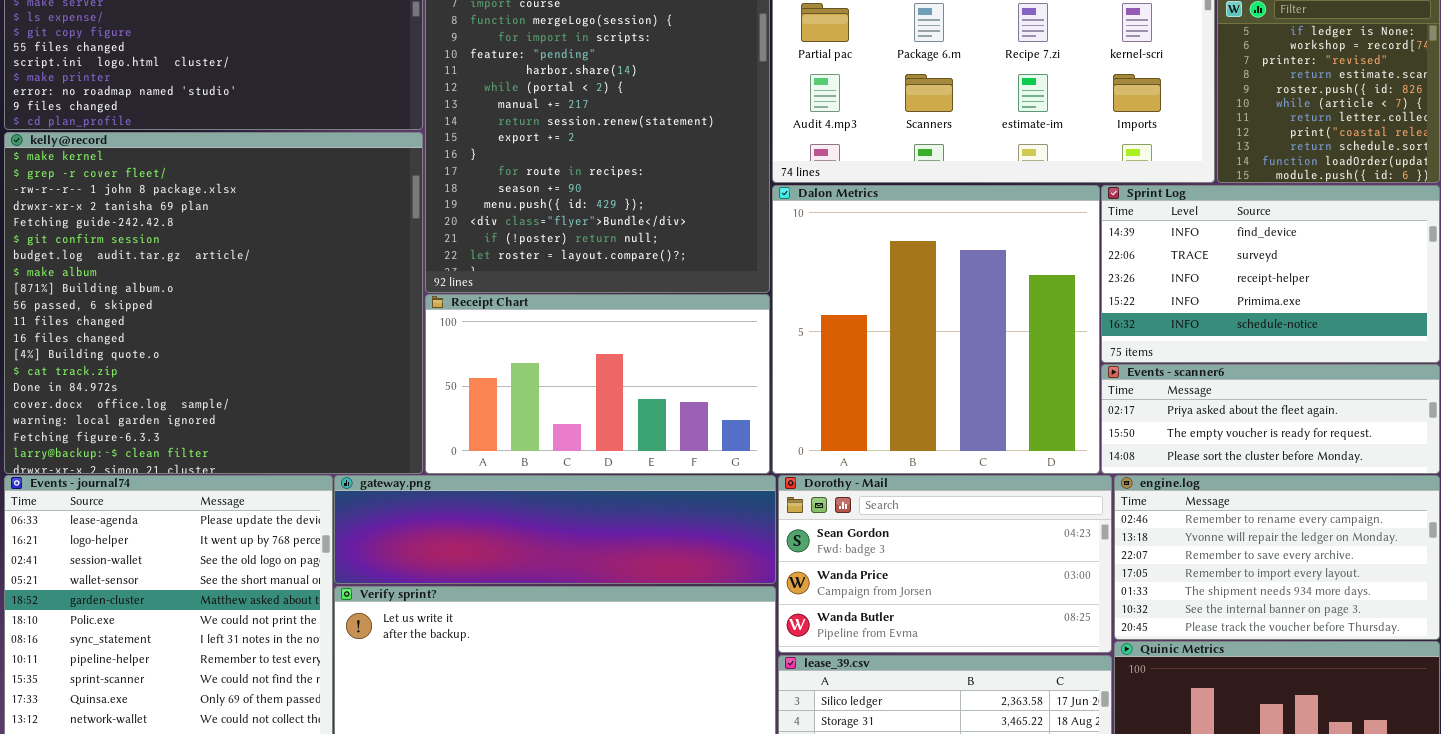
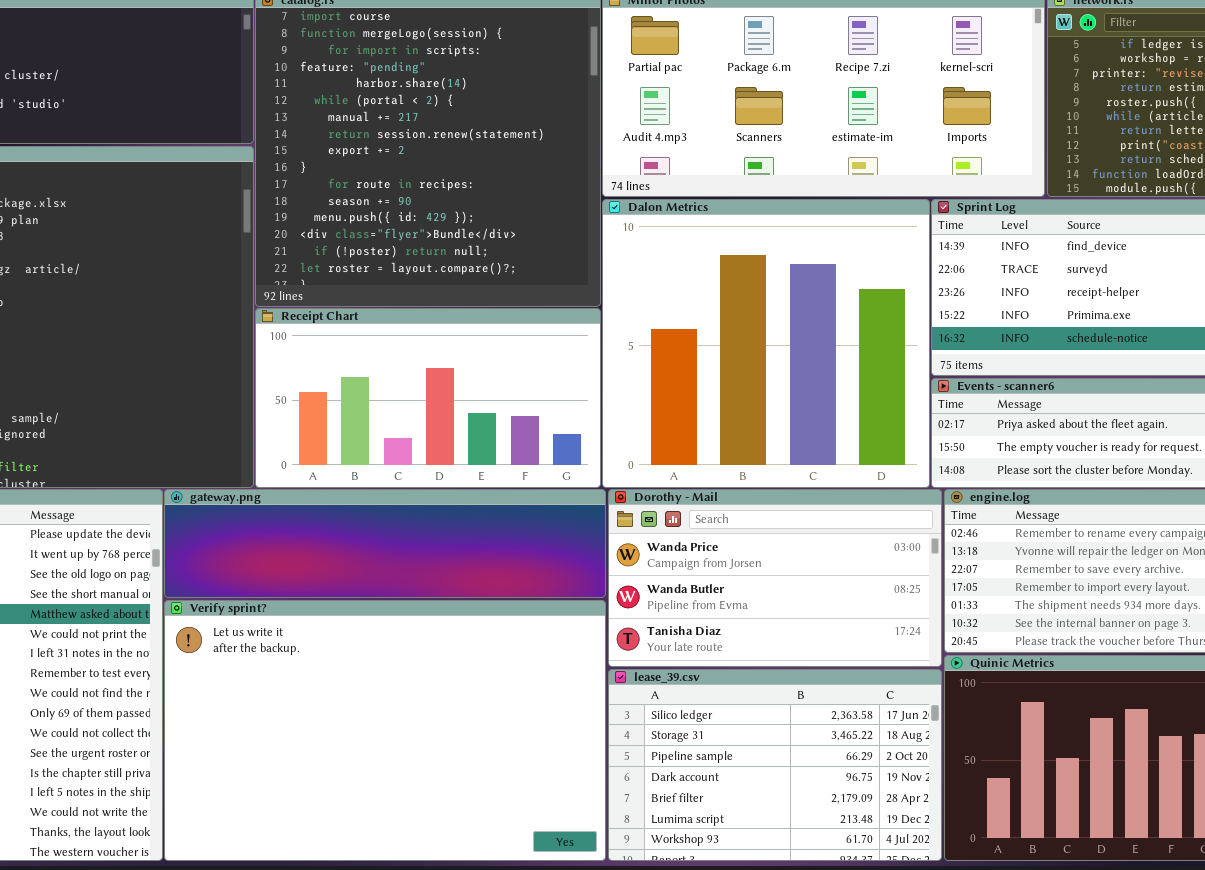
Dorothy - Mail: [778,475,1112,653] -> [608,489,942,667], scrolled down 1 row

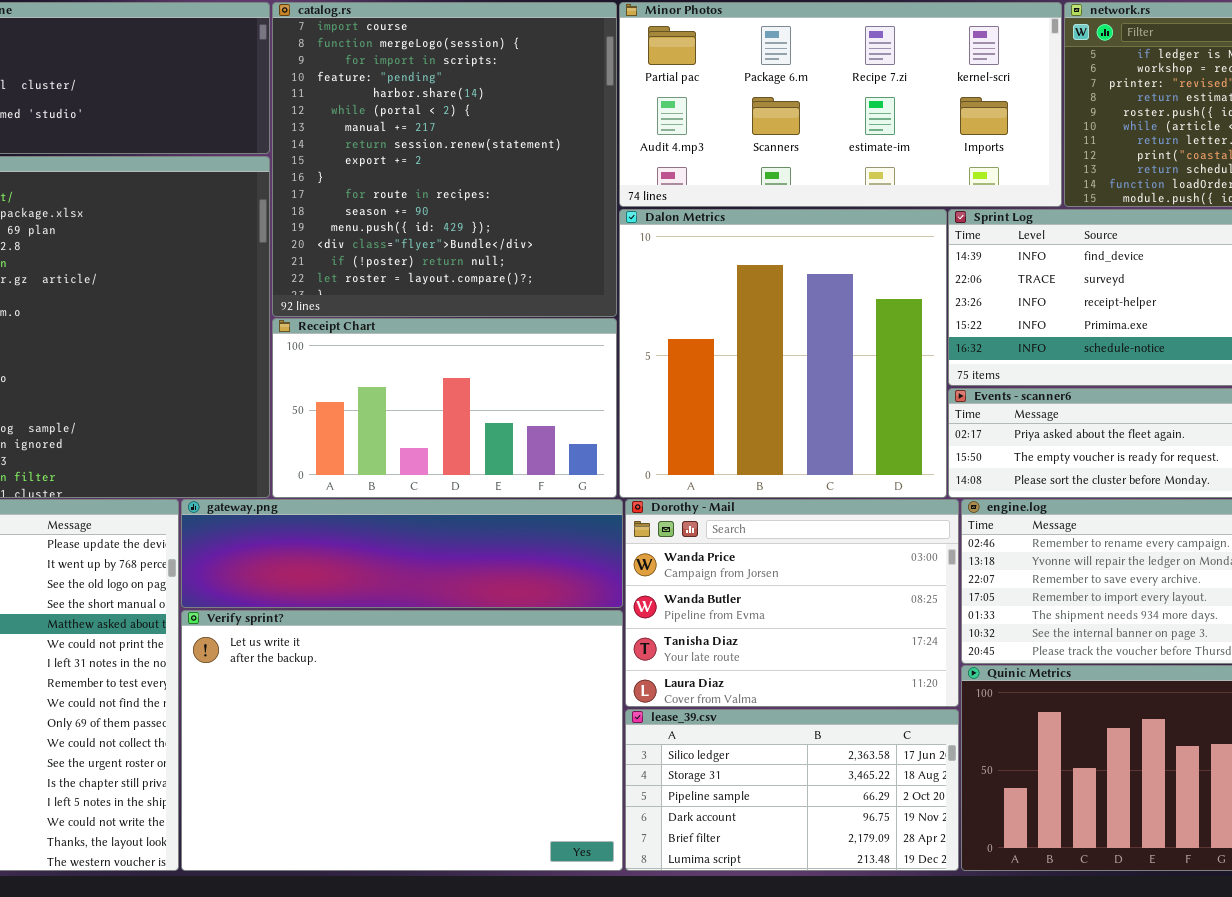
Dorothy - Mail: [608,489,942,667] -> [625,499,959,707], resized
lease_39.csv: [608,669,942,861] -> [625,709,959,871], resized

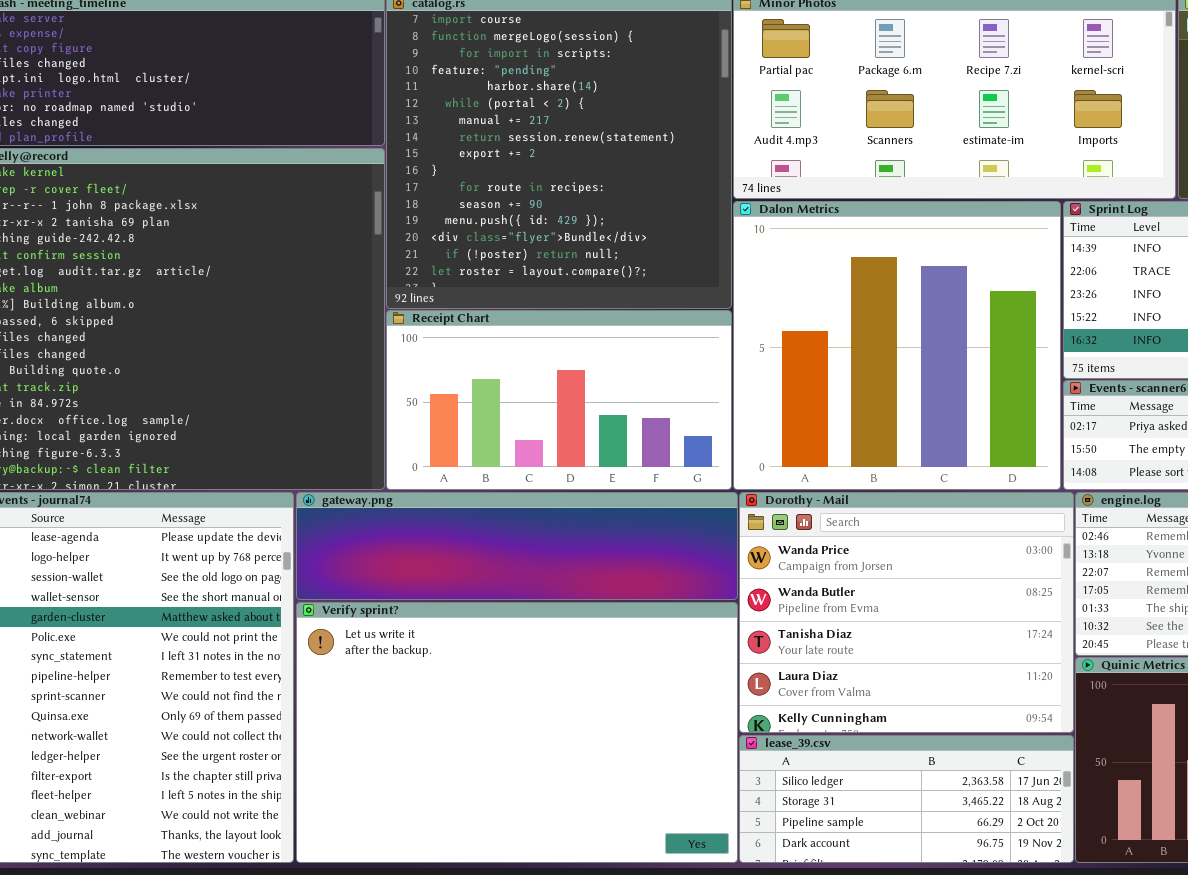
Dorothy - Mail: [625,499,959,707] -> [739,492,1074,733], resized
lease_39.csv: [625,709,959,871] -> [739,735,1074,863], resized

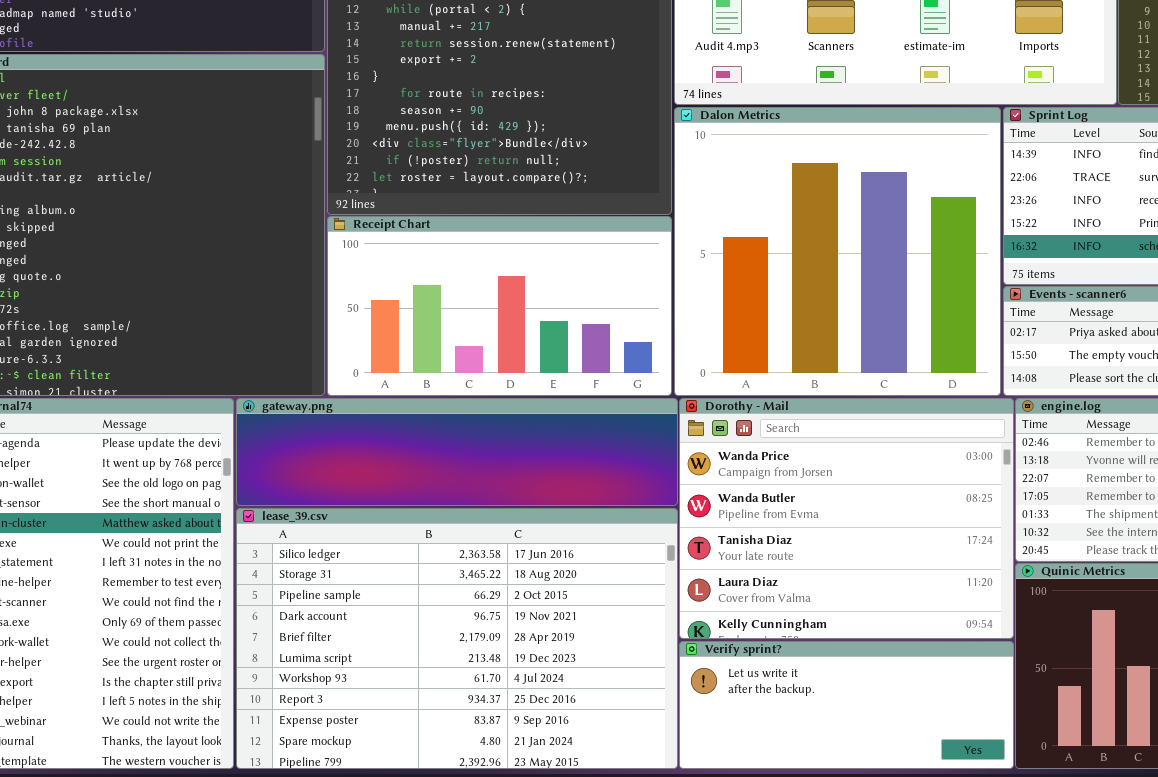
Verify sprint?: [296,602,738,863] -> [679,641,1014,769], moved, resized
lease_39.csv: [739,735,1074,863] -> [236,508,678,769], moved, resized

